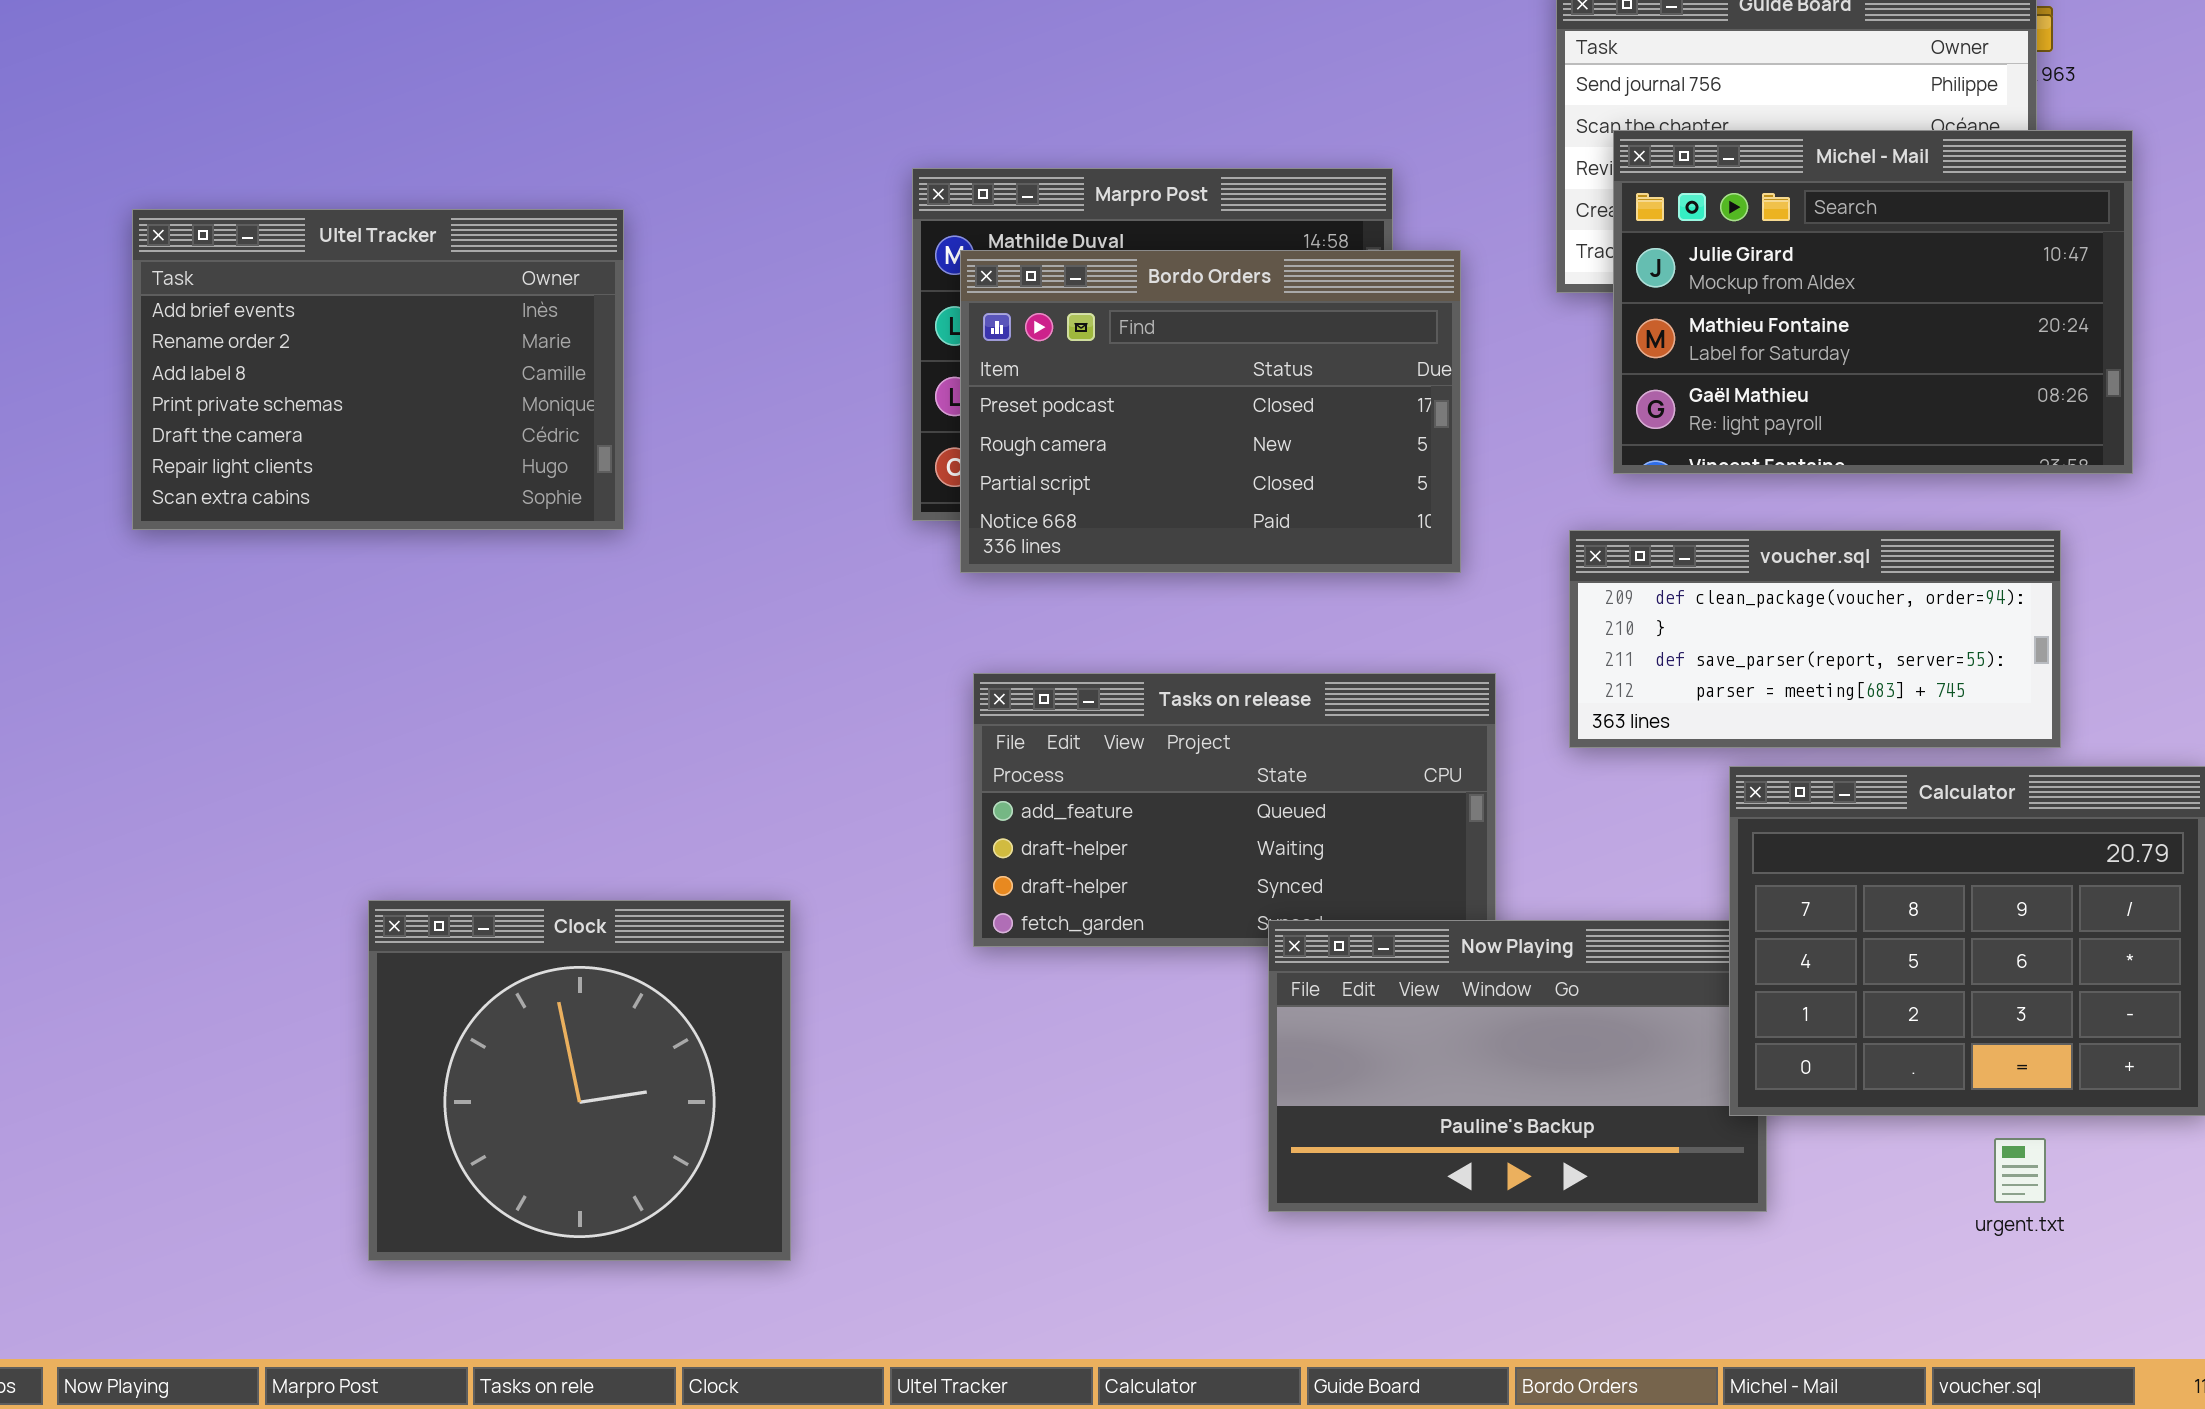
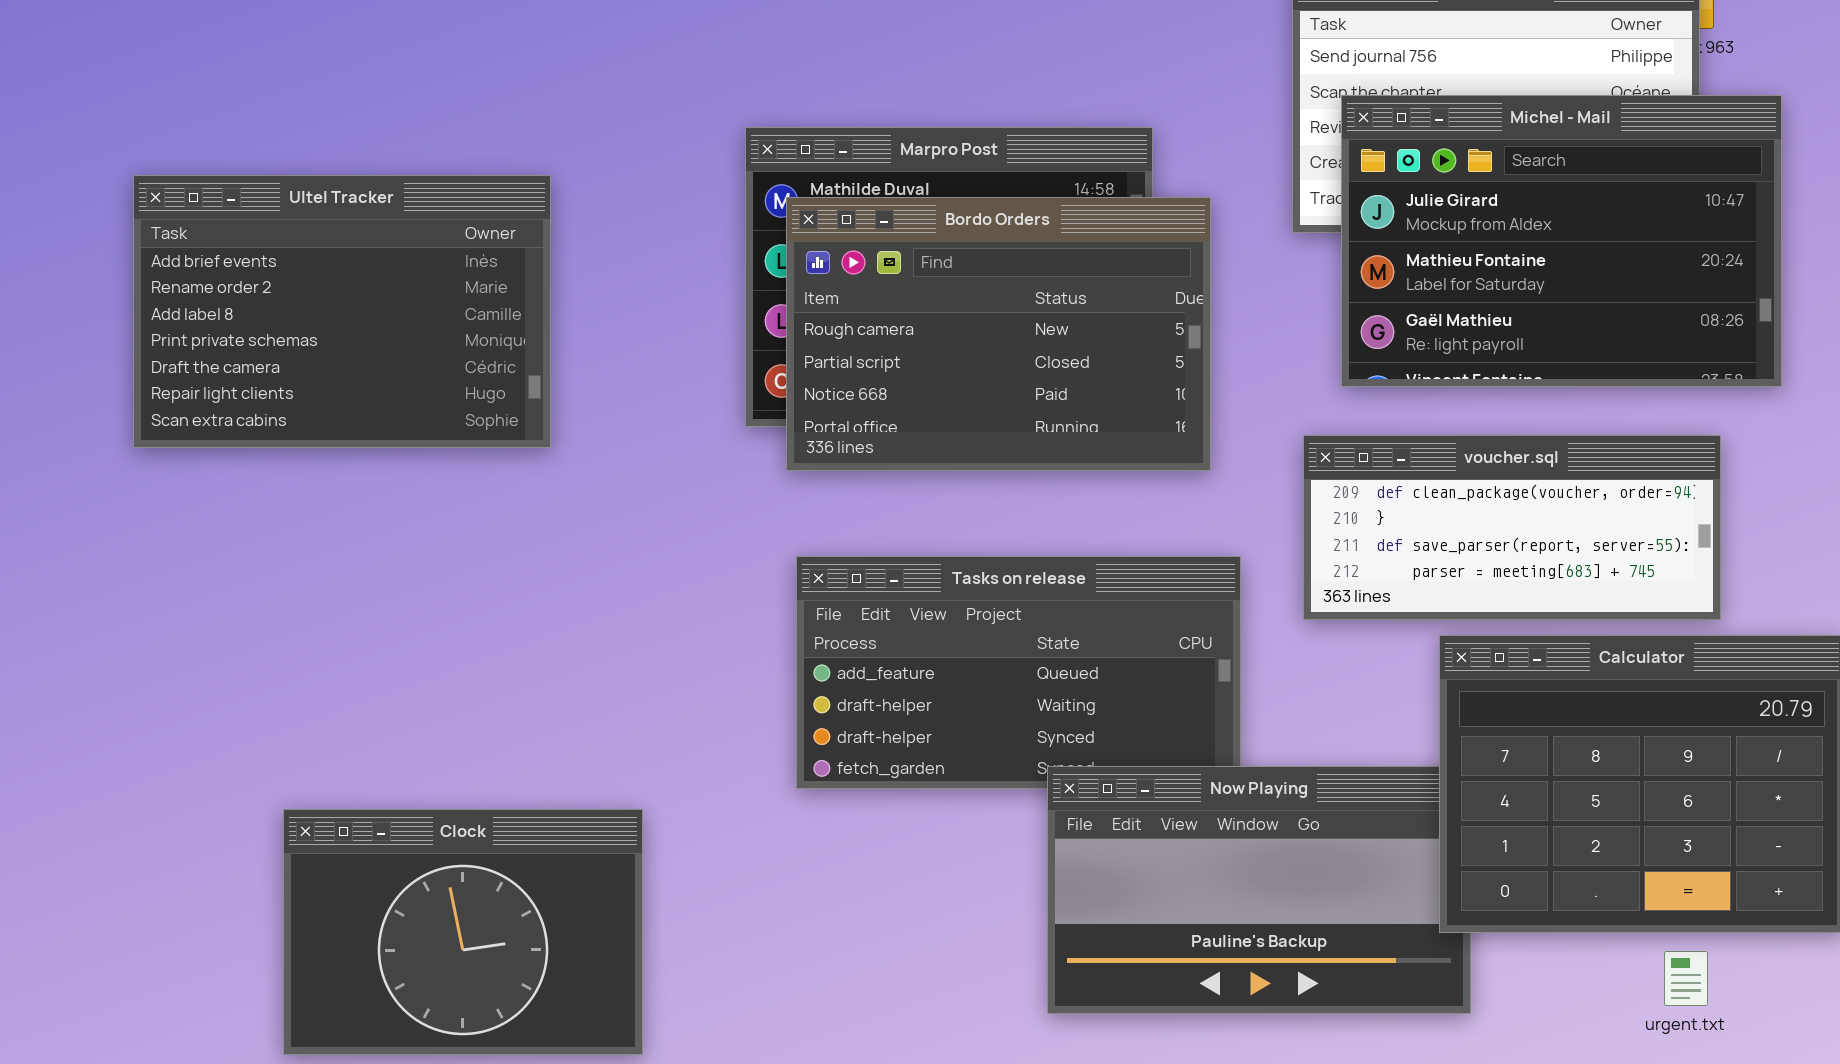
Ultel Tracker: [132,209,624,530] -> [133,175,551,448], moved
Bordo Orders: [960,250,1461,573] -> [786,197,1211,471], scrolled down 1 row
Clock: [368,900,791,1261] -> [283,809,643,1055], resized

